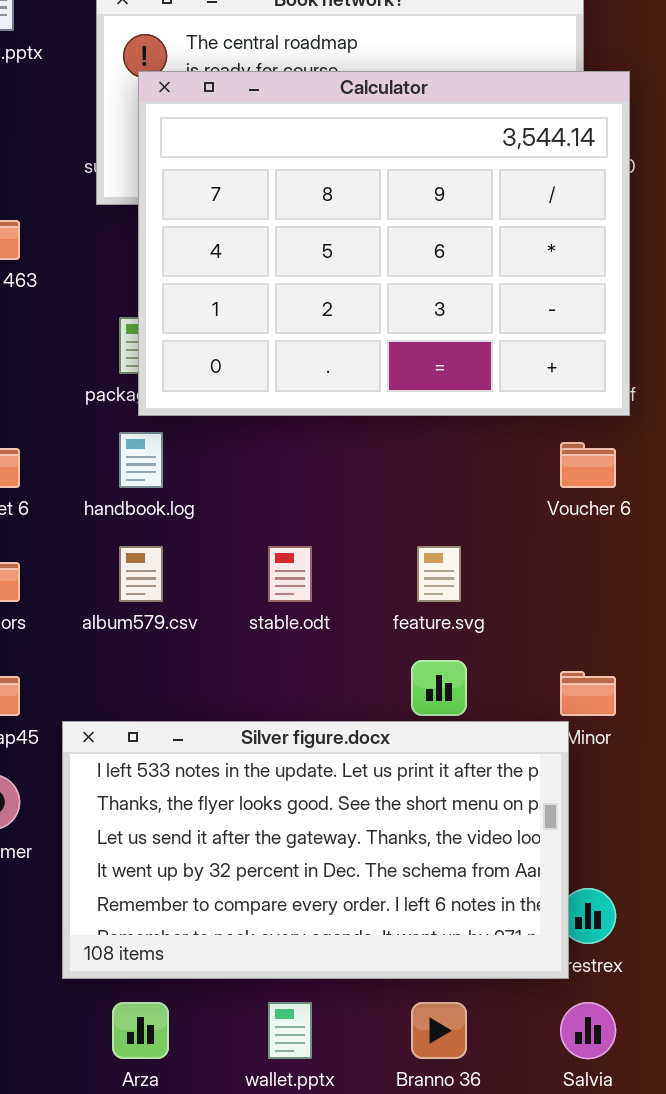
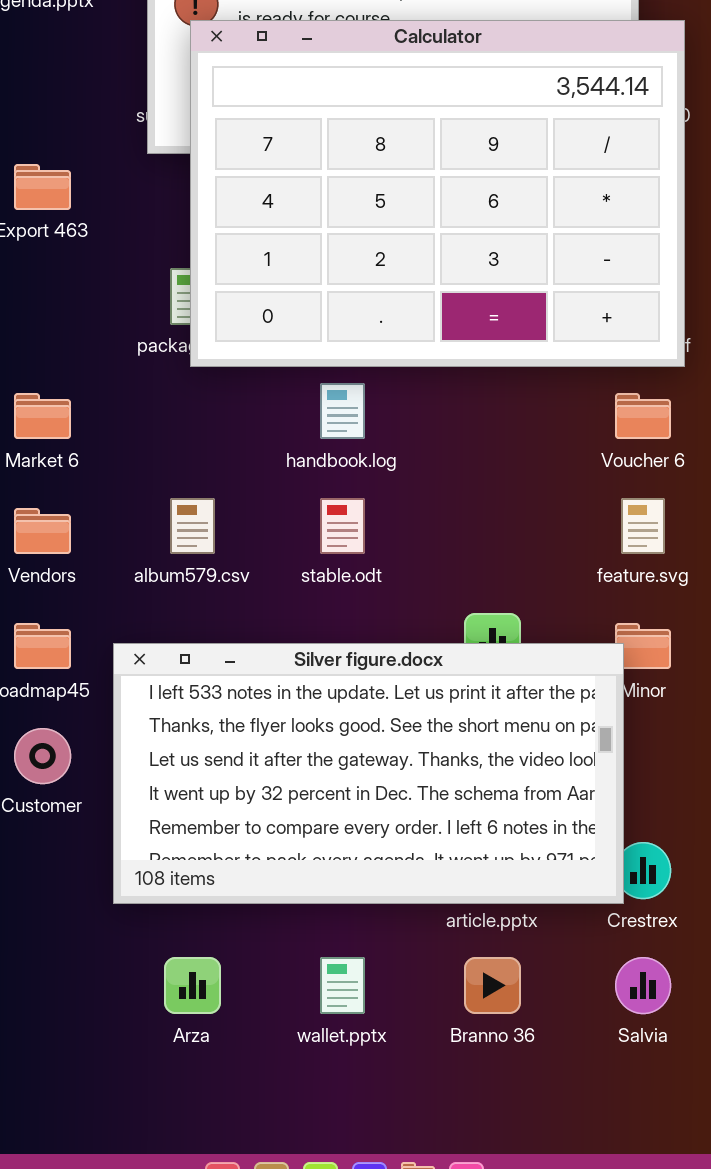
handbook.log: [119,432,163,488] -> [320,383,365,439], moved
feature.svg: [417,546,461,602] -> [621,498,665,554], moved
Silver figure.docx: [62,721,569,979] -> [113,643,624,904], moved

